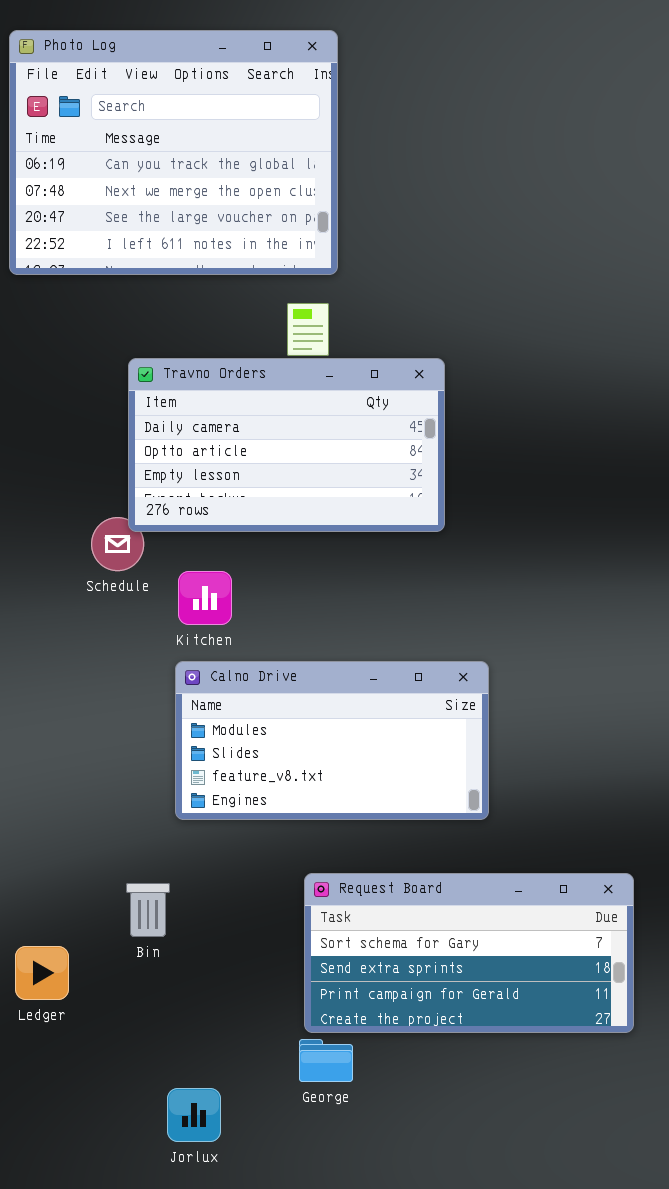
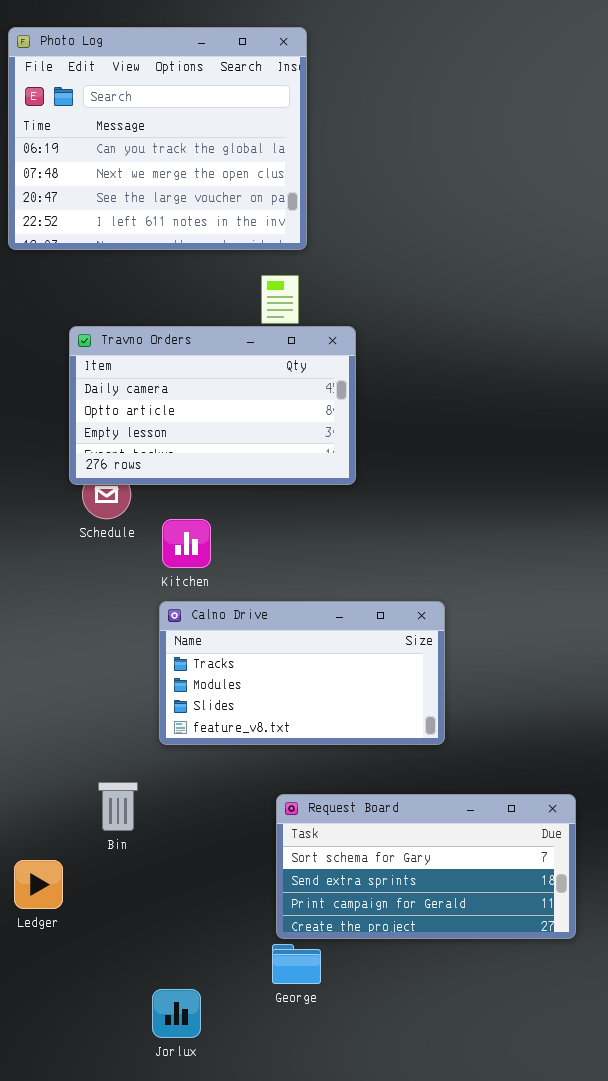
Travno Orders: [128,358,445,532] -> [69,326,356,485], moved
Calno Drive: [175,661,489,820] -> [159,601,445,745], scrolled up 1 row
Bin: [126,883,170,937] -> [98,782,138,831], moved

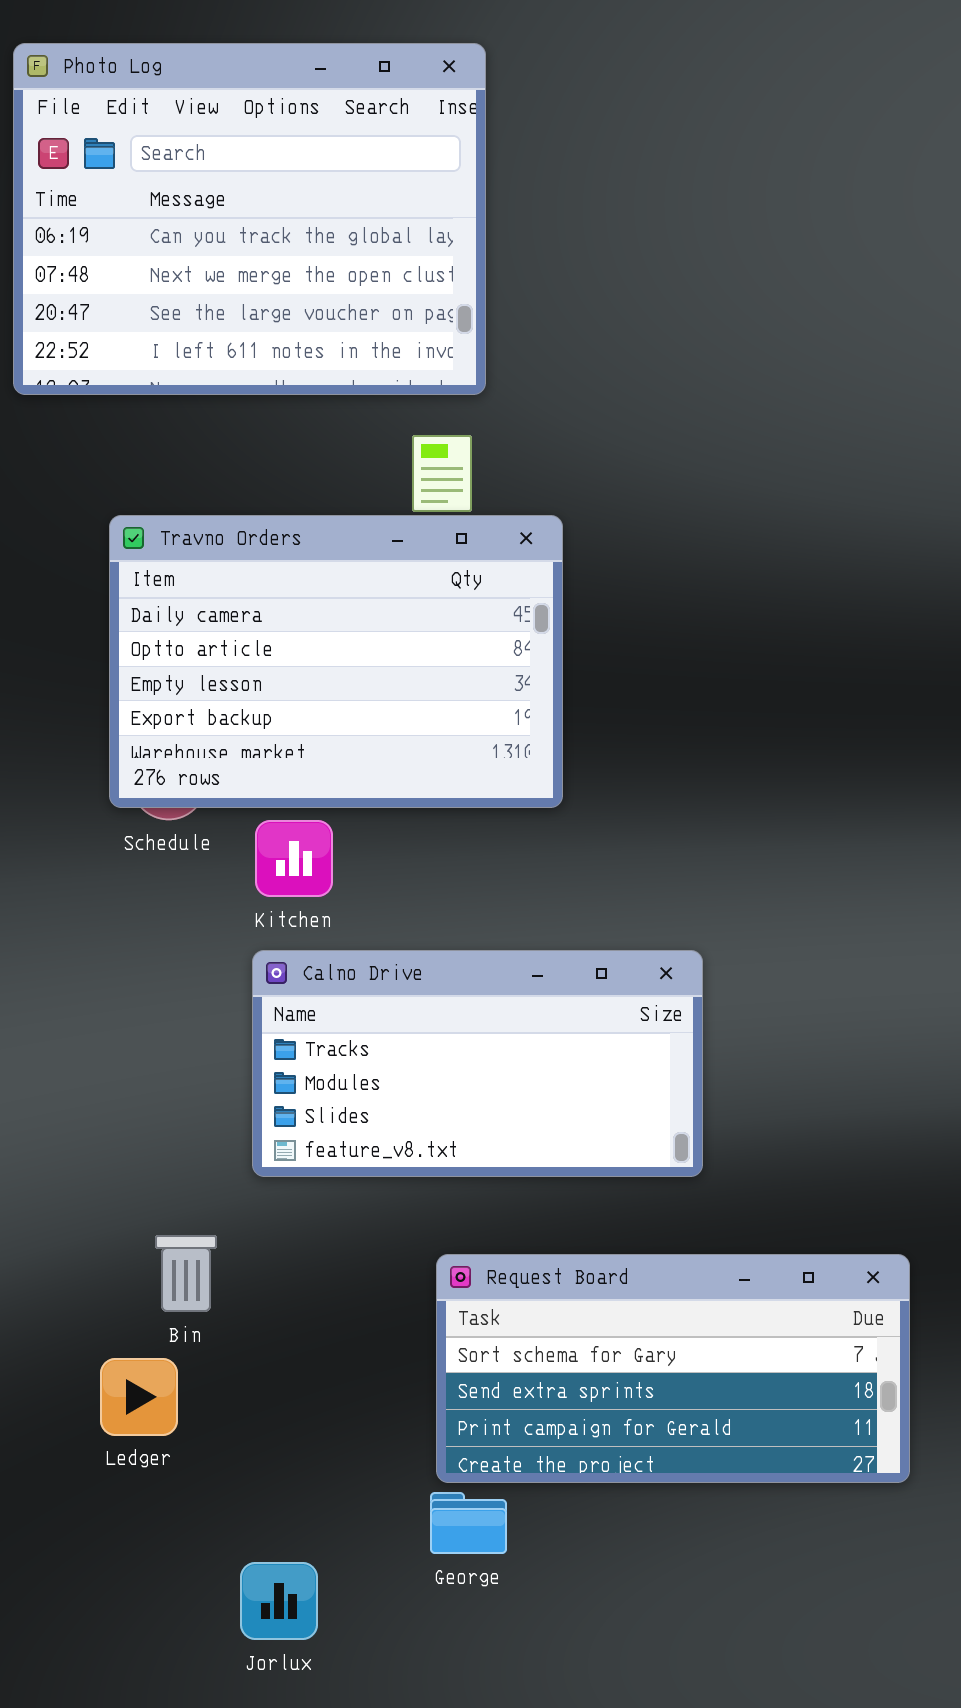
Travno Orders: [69,326,356,485] -> [109,515,563,808], resized
Ledger: [14,860,63,909] -> [100,1358,178,1436], moved

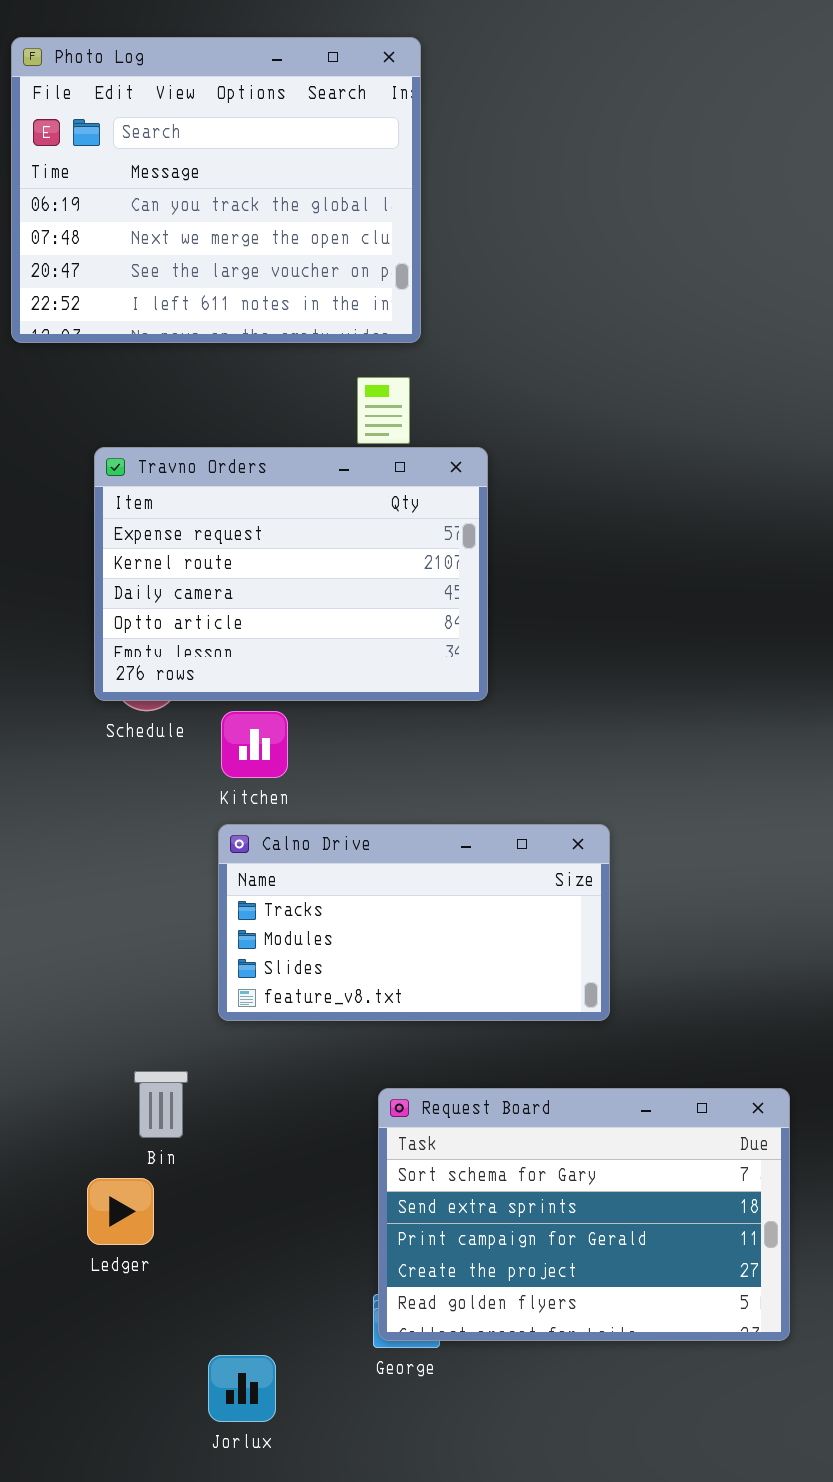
Travno Orders: [109,515,563,808] -> [94,447,488,701], scrolled up 2 rows
Request Board: [436,1254,910,1483] -> [378,1088,790,1341], resized

